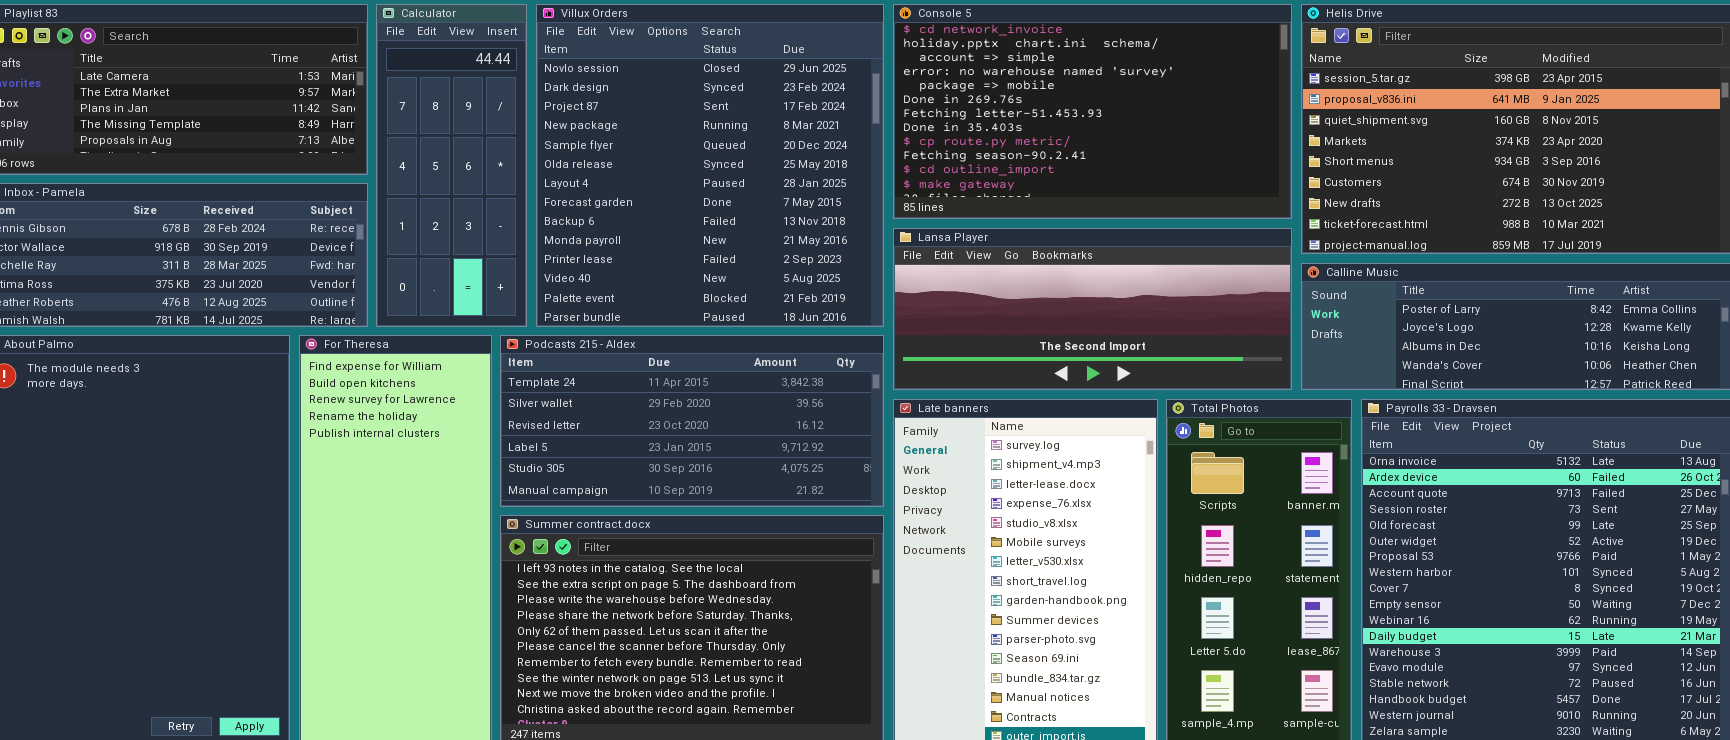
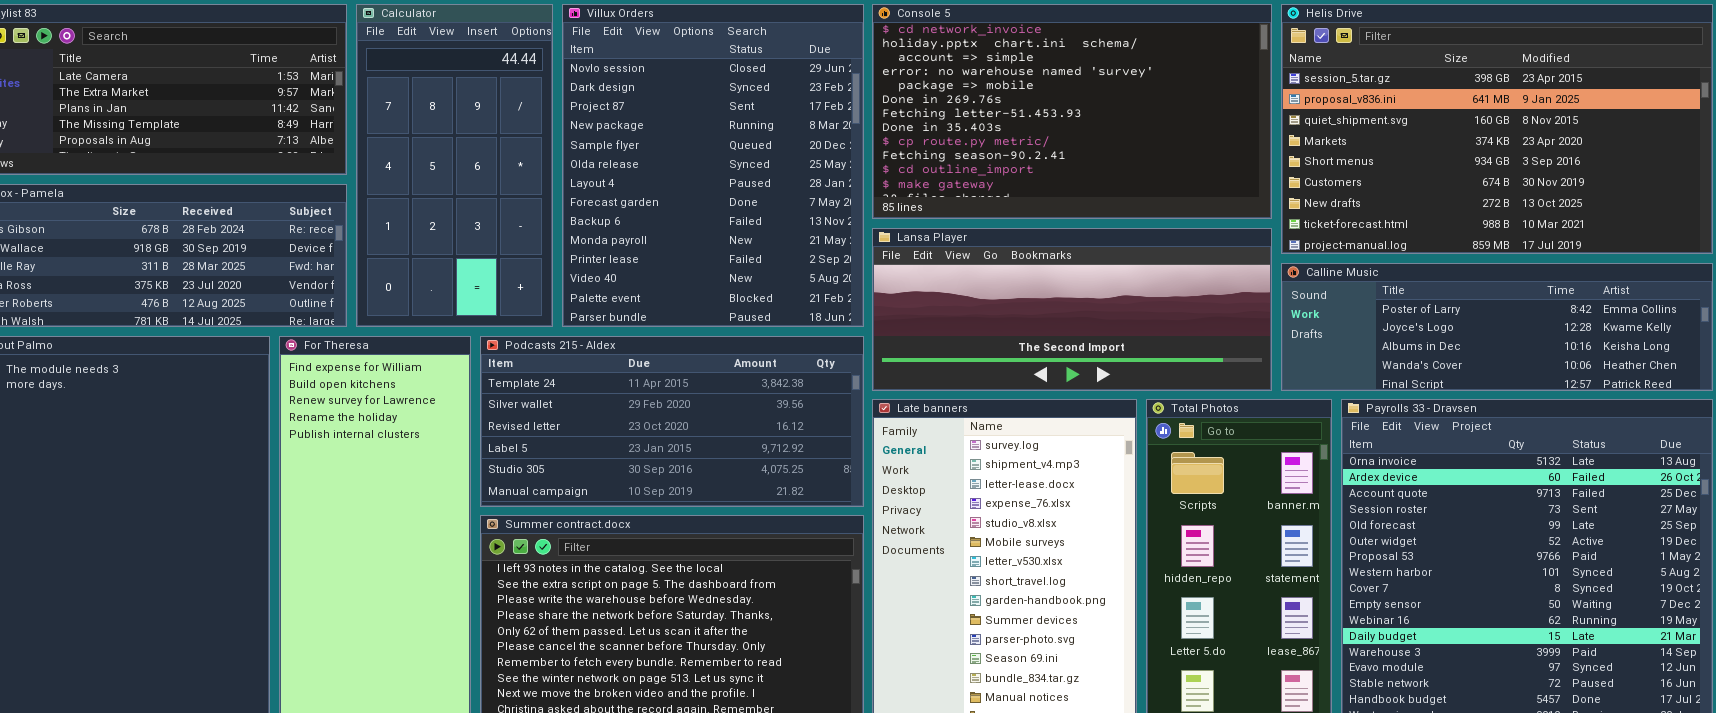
Calculator: [376,4,527,327] -> [356,4,553,327], resized
Villux Orders: [536,4,884,327] -> [562,4,864,327], resized

